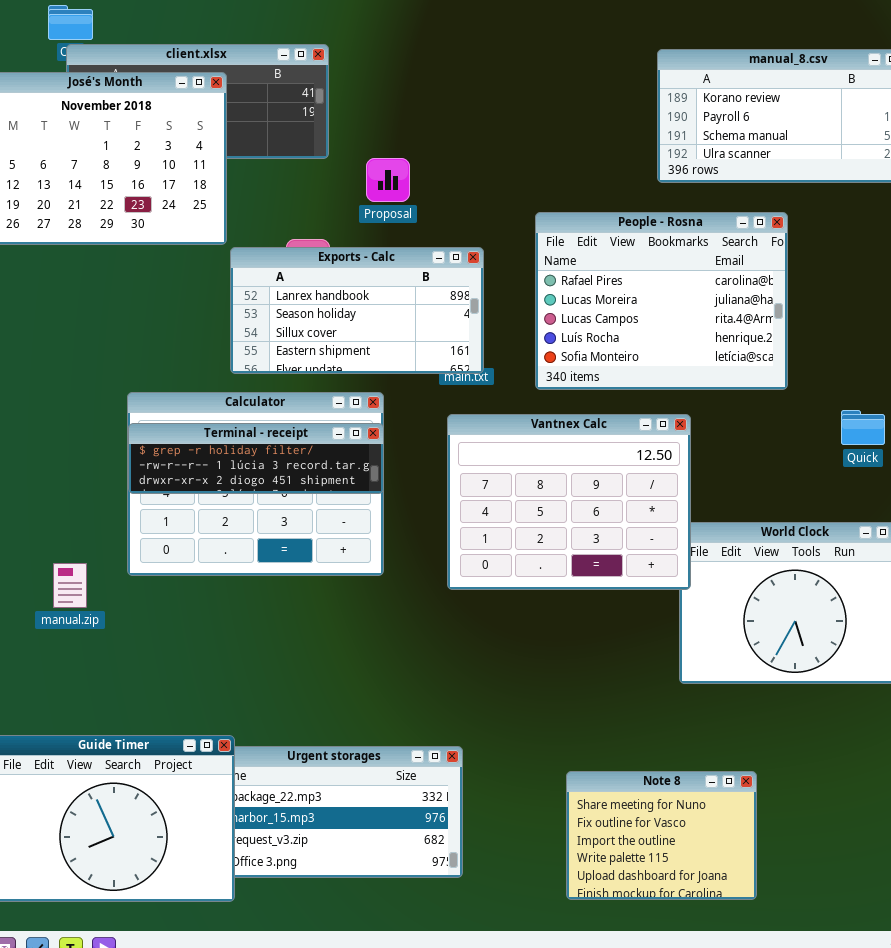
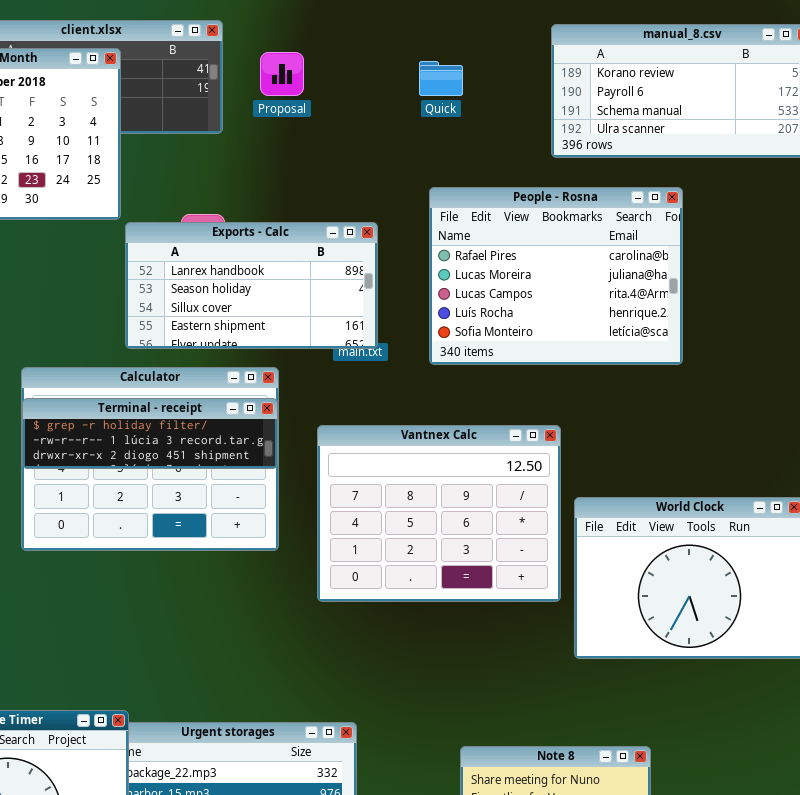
Proposal: [366,158,410,202] -> [260,52,304,96], moved
Quick: [841,410,885,445] -> [419,61,463,96], moved
Vantnex Calc: [447,414,691,590] -> [317,425,561,602], moved

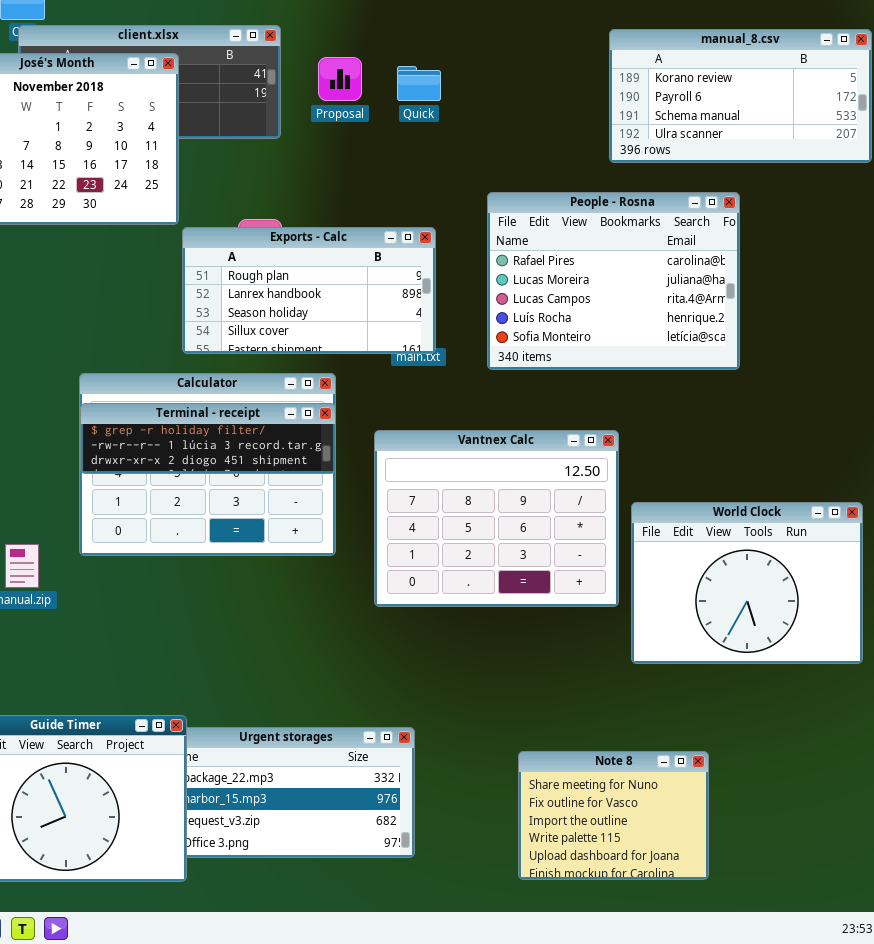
Quick: [419,61,463,96] -> [397,66,441,101], moved
Exports - Calc: [125,222,378,349] -> [182,227,436,354], scrolled up 1 row

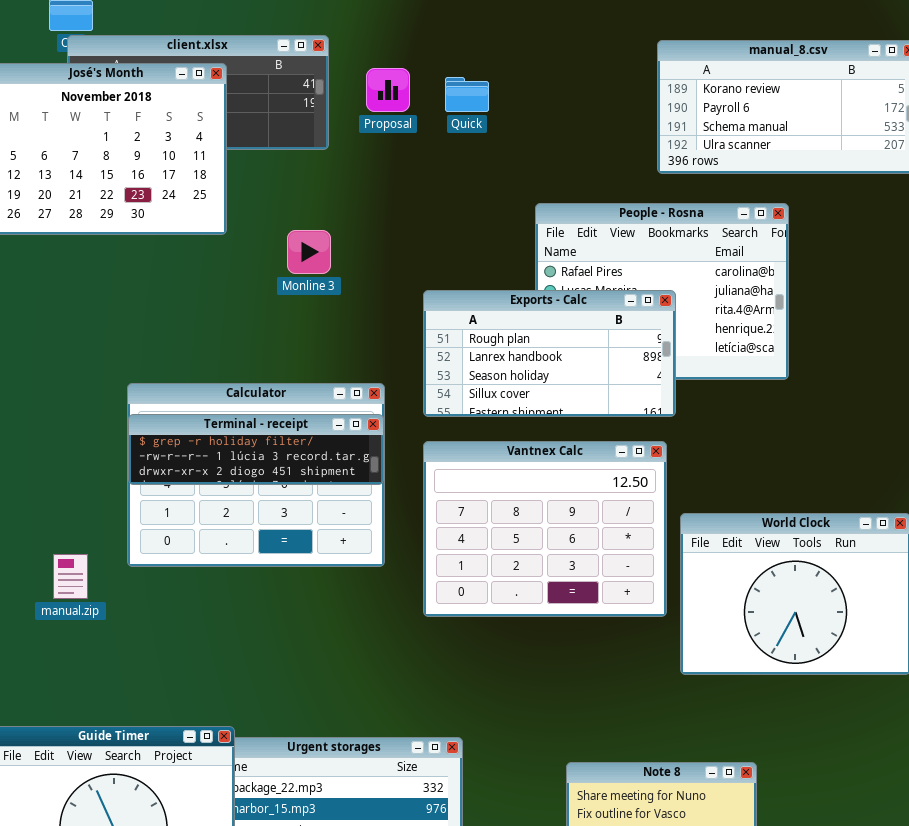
Exports - Calc: [182,227,436,354] -> [423,290,676,417], moved

